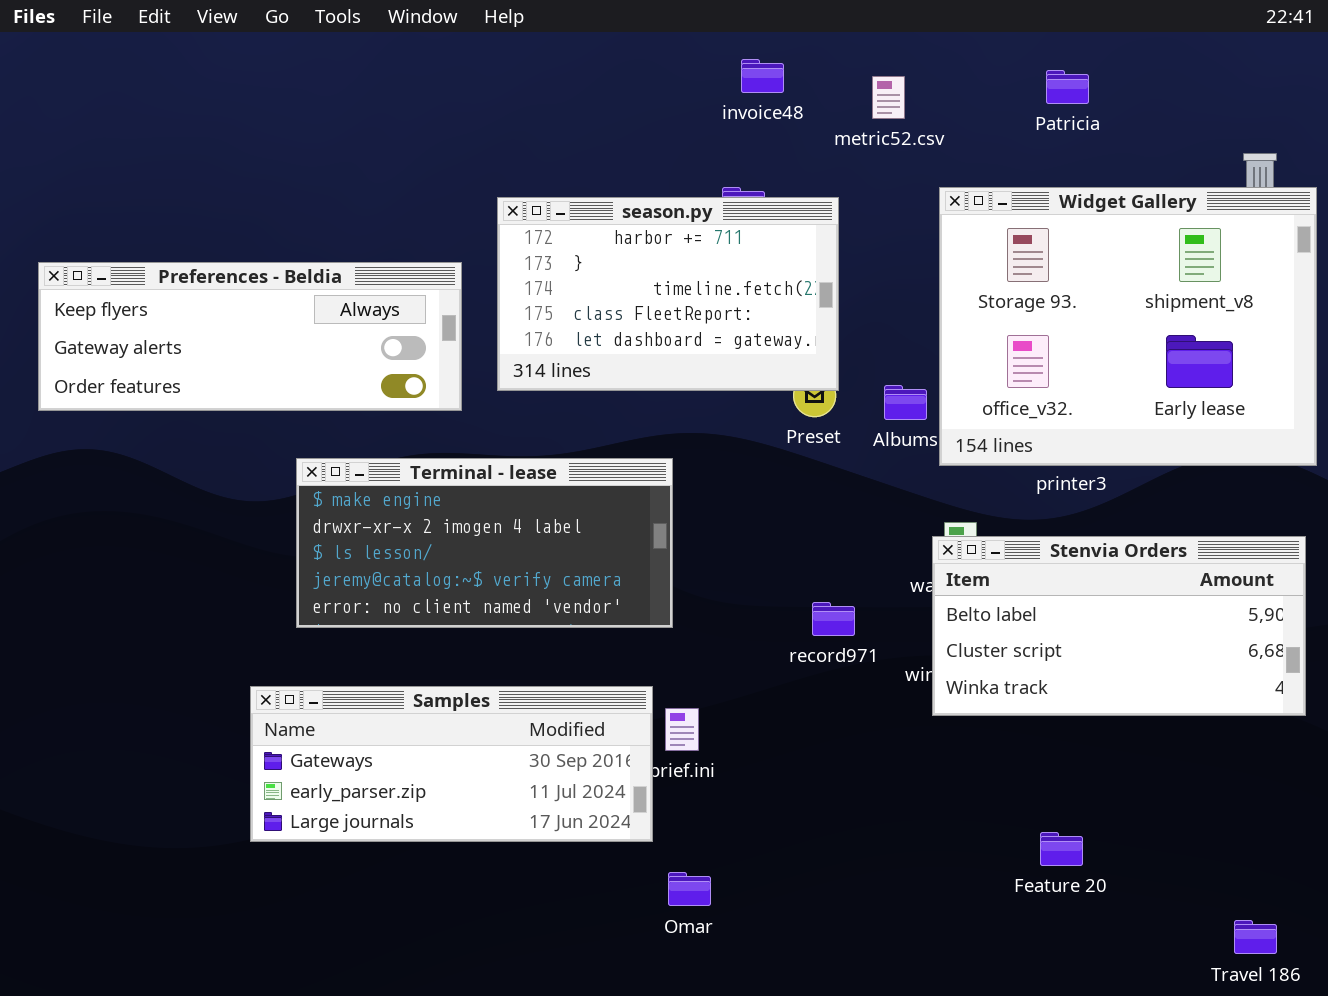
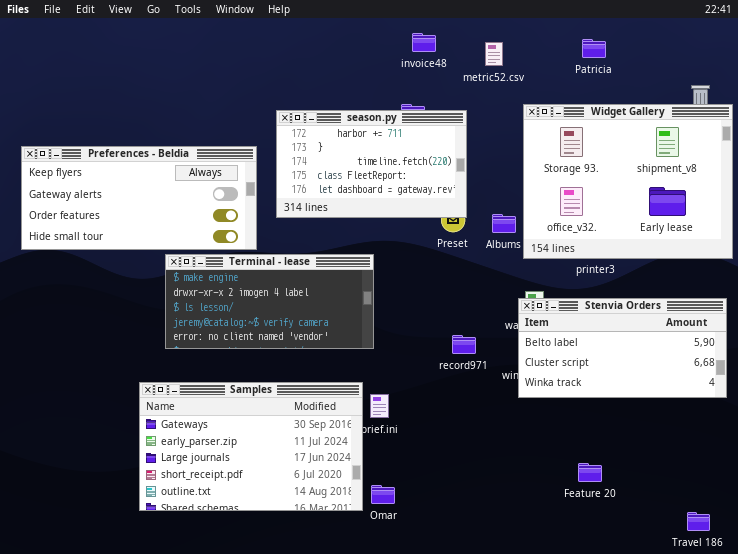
Preferences - Beldia: [38,262,462,411] -> [21,146,257,250], resized
Samples: [250,686,653,842] -> [139,382,363,511], resized

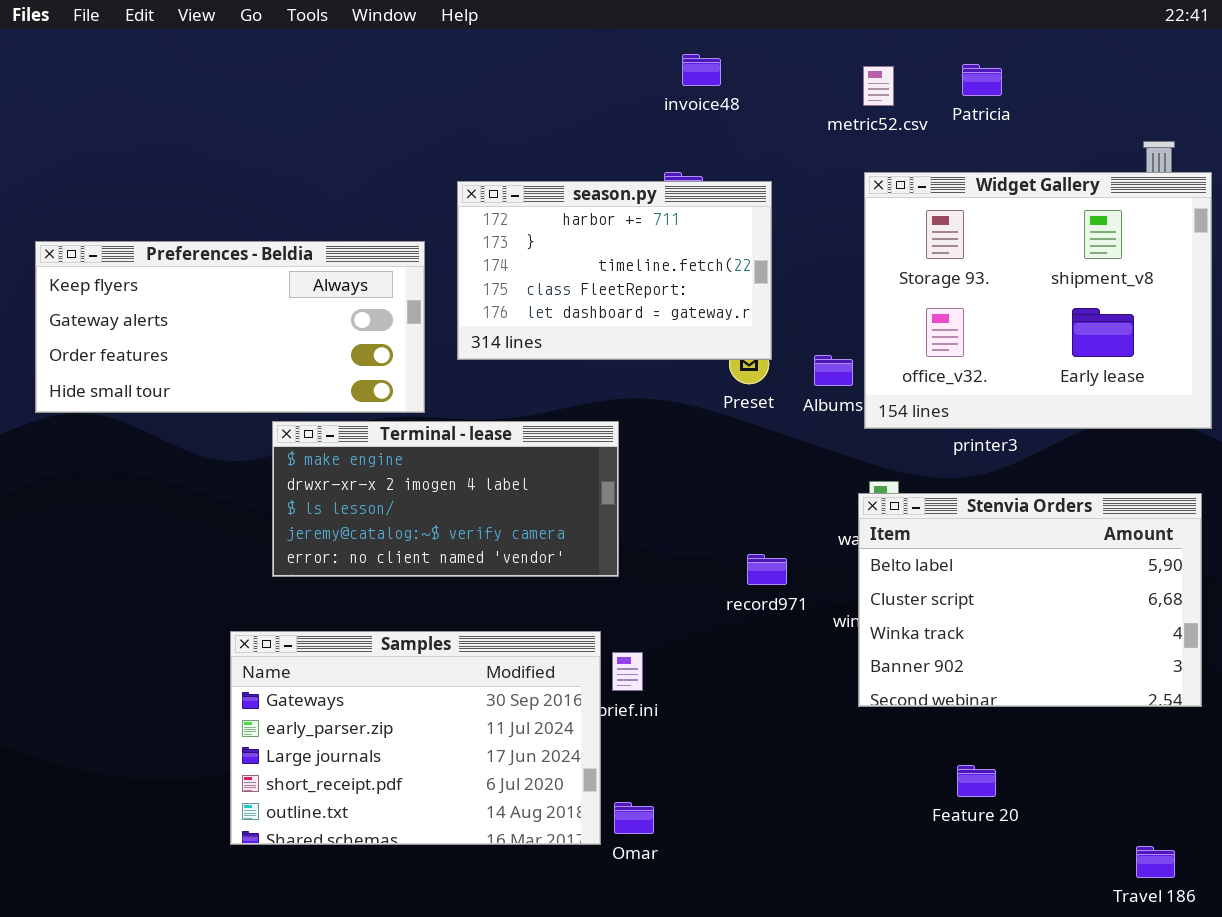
metric52.csv: [485,42,503,66] -> [863,66,894,106], moved
Stenvia Orders: [518,298,727,398] -> [858,493,1202,707], resized

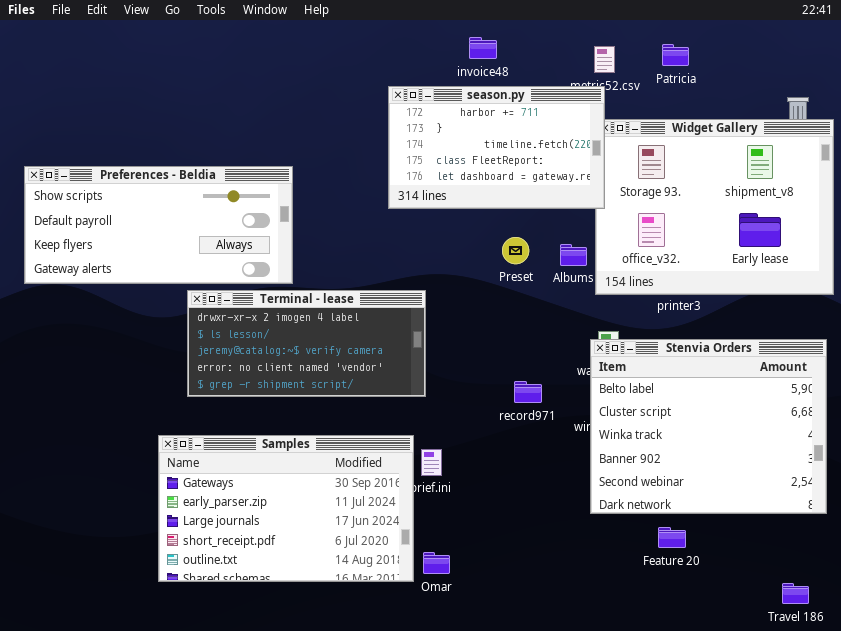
season.py: [457,181,772,360] -> [388,86,605,209], moved
Preferences - Beldia: [35,241,425,413] -> [24,166,293,284], scrolled up 2 rows
Terminal - lease: [272,421,619,577] -> [187,290,426,397], scrolled down 1 row
Stenvia Orders: [858,493,1202,707] -> [590,339,827,514], resized

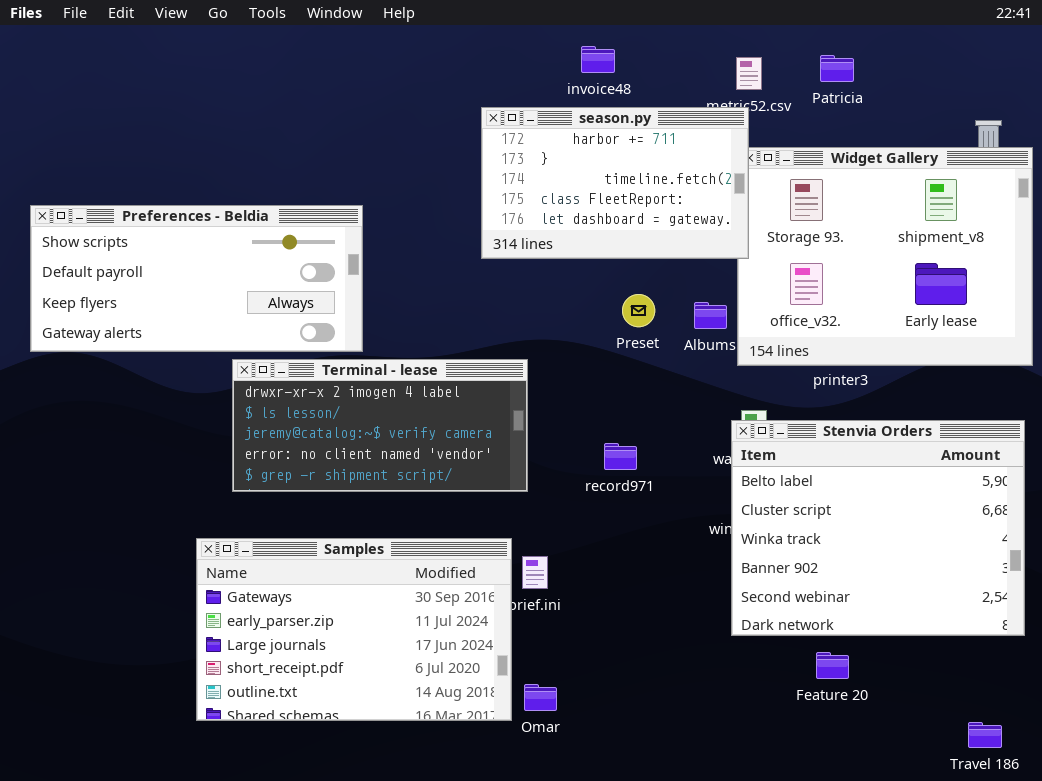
record971: [514,381,542,403] -> [604,443,637,470], moved

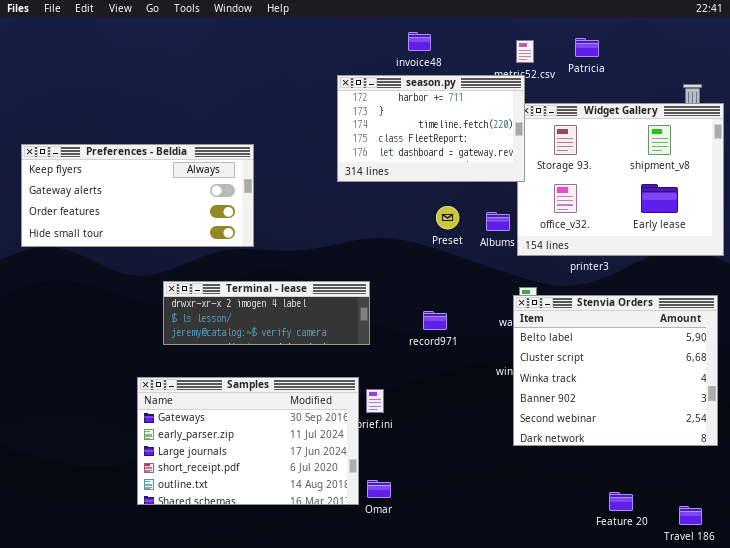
Preferences - Beldia: [30,205,363,352] -> [21,144,254,247], scrolled down 2 rows
Terminal - lease: [232,359,528,492] -> [163,281,370,345], resized
Feature 20: [816,652,849,679] -> [609,492,633,511], moved

